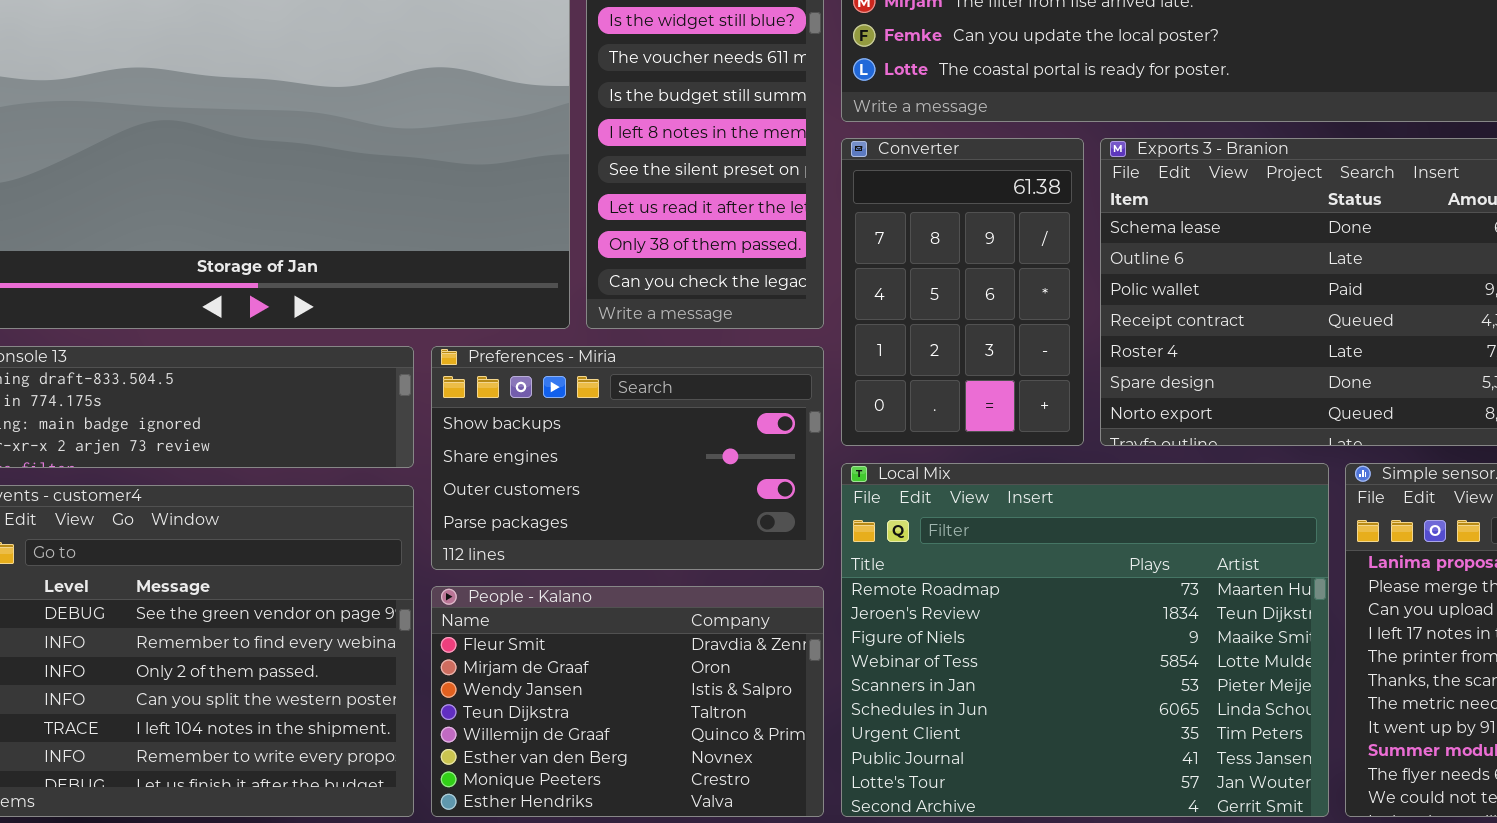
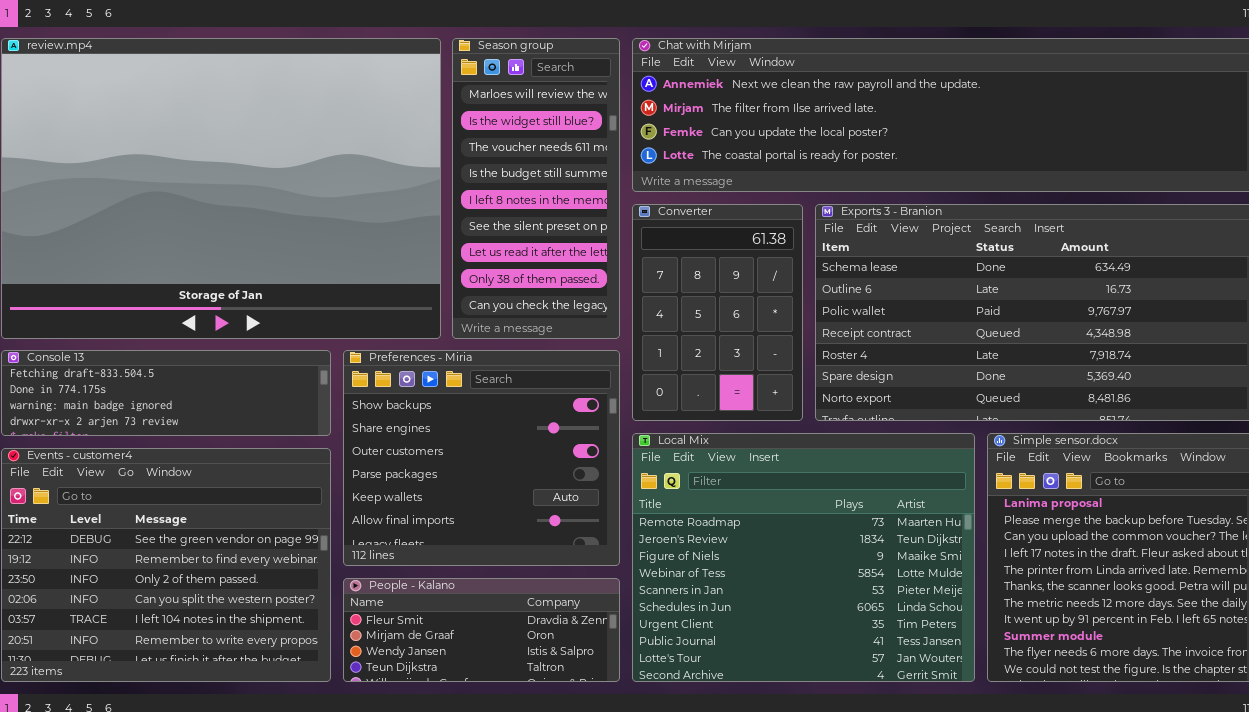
Preferences - Miria: [431,346,824,570] -> [343,350,620,566], resized
People - Kalano: [431,586,824,817] -> [343,578,620,682], resized

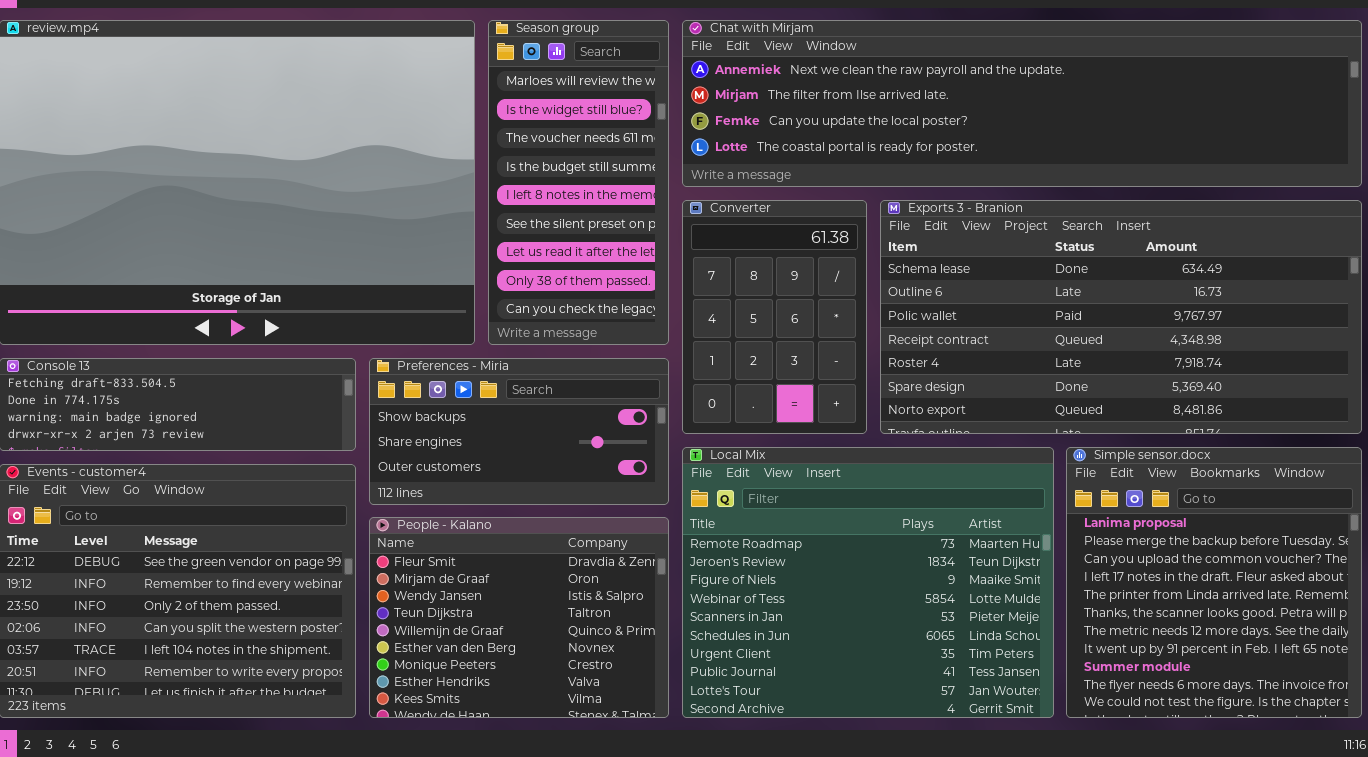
Preferences - Miria: [343,350,620,566] -> [369,358,669,505], resized
People - Kalano: [343,578,620,682] -> [369,517,669,718], resized

